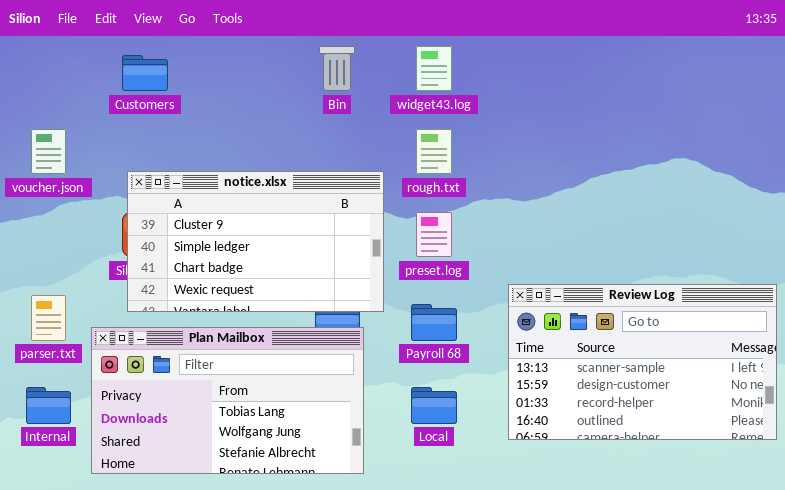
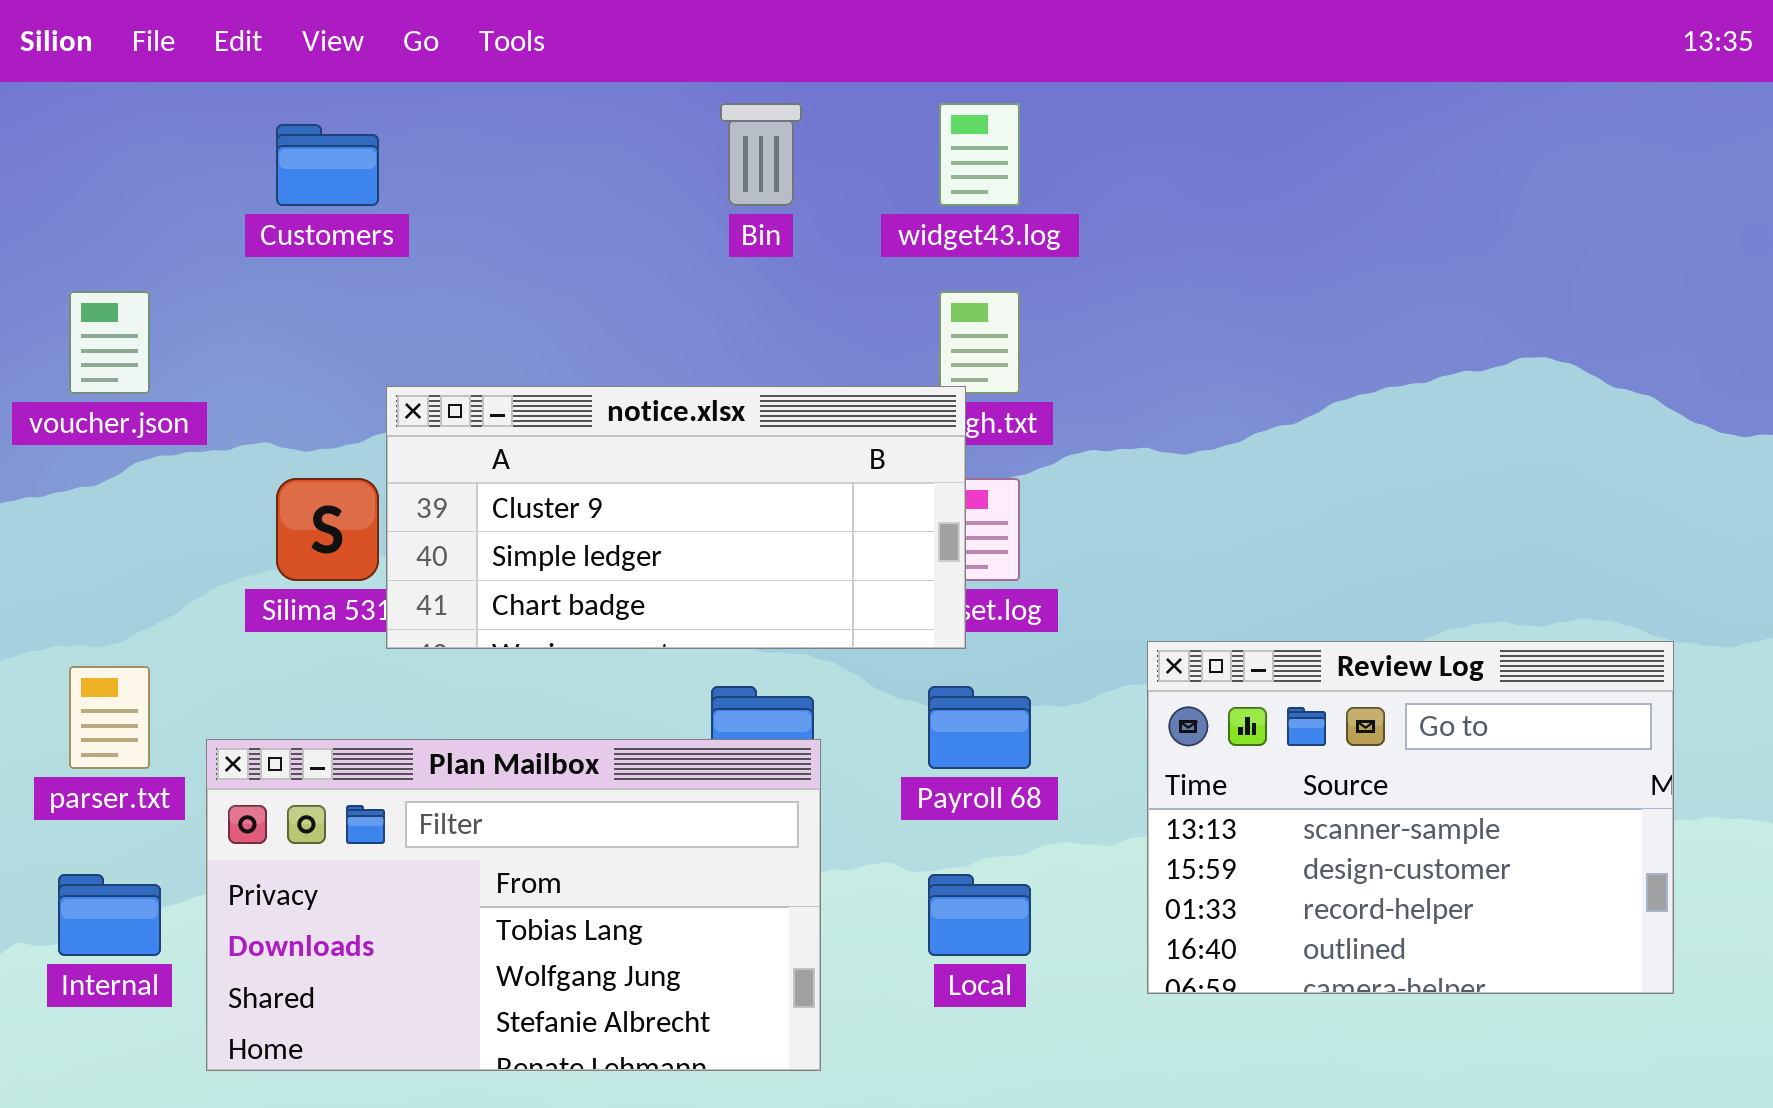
notice.xlsx: [127,171,384,312] -> [386,386,966,649], moved, resized
Review Log: [508,284,777,440] -> [1147,641,1674,994], resized

